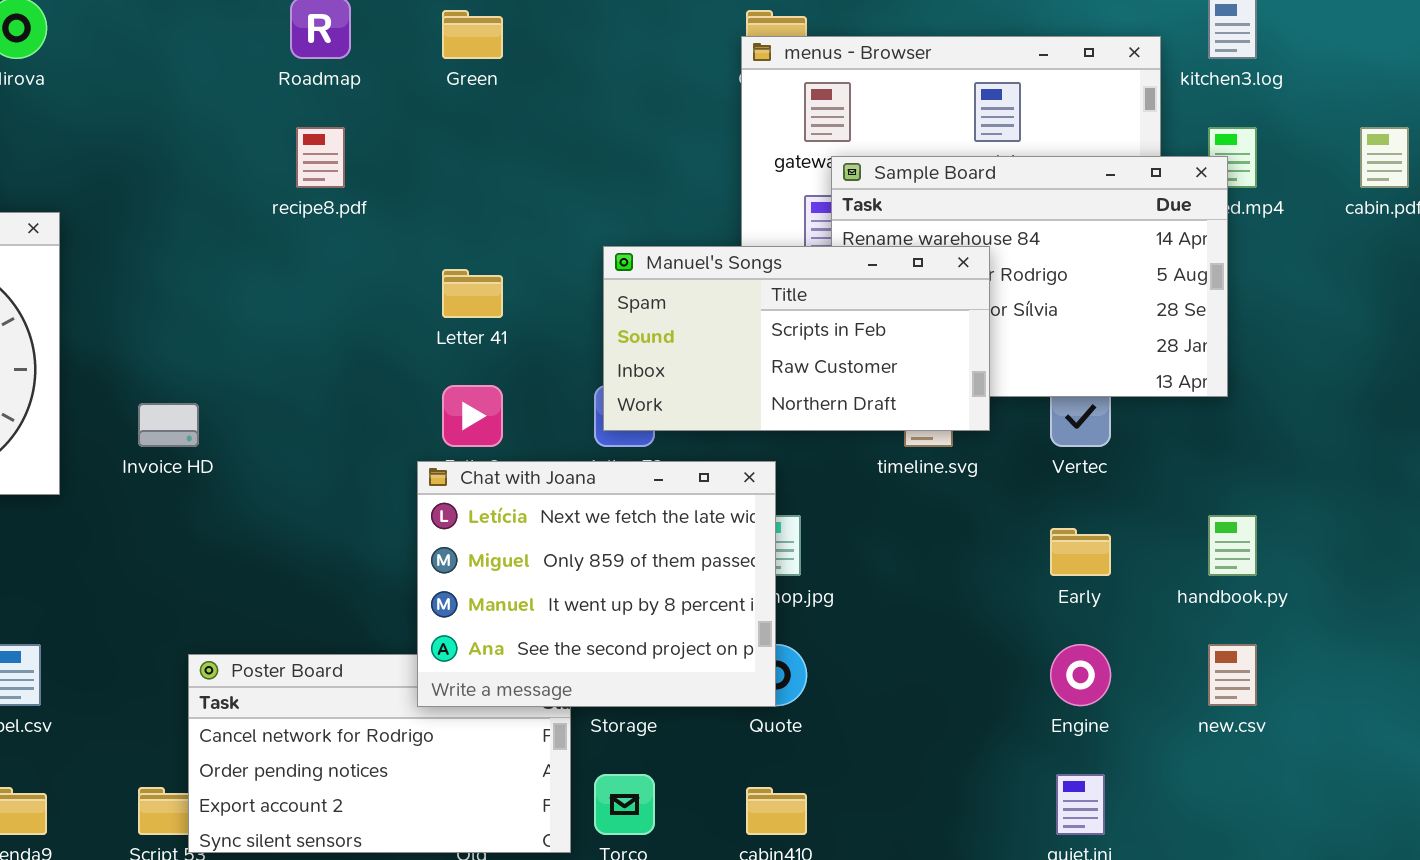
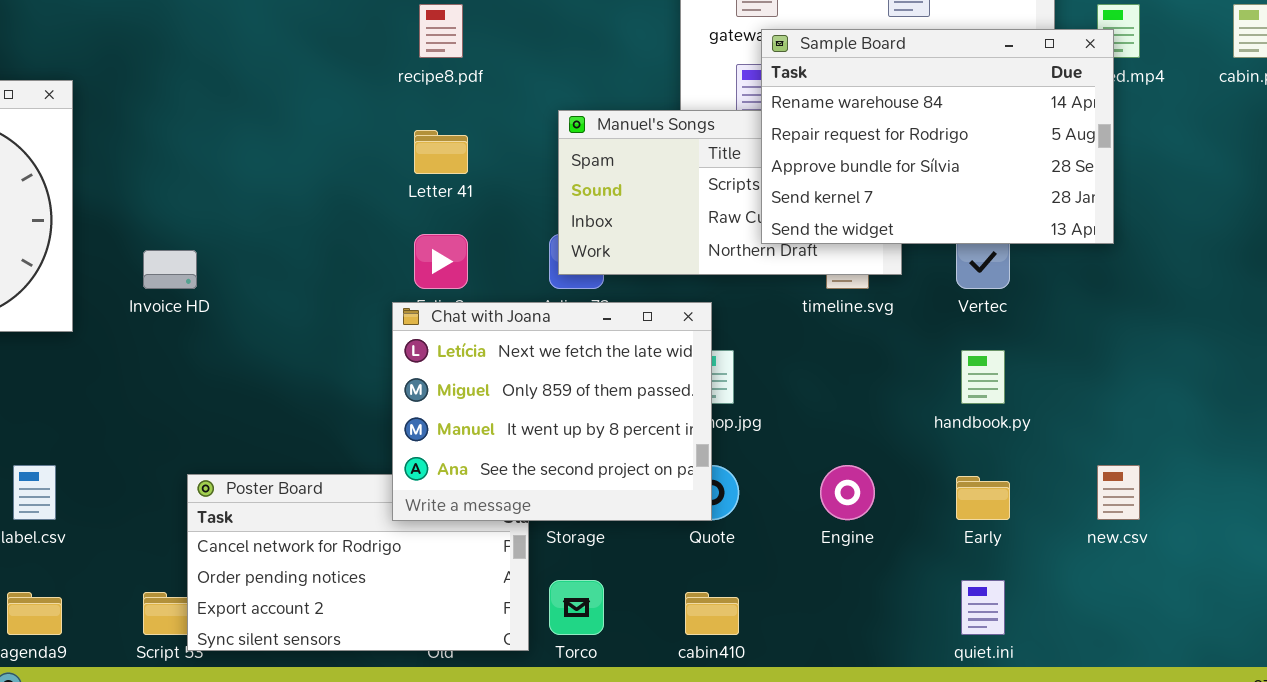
recipe8.pdf: [296,127,345,188] -> [419,4,463,58], moved
Sample Board: [831,156,1228,397] -> [761,29,1114,244], raised
handbook.py: [1208,515,1257,576] -> [961,350,1005,404], moved
Early: [1050,528,1111,576] -> [956,476,1010,520], moved
Engine: [1050,644,1111,706] -> [820,465,875,520], moved

